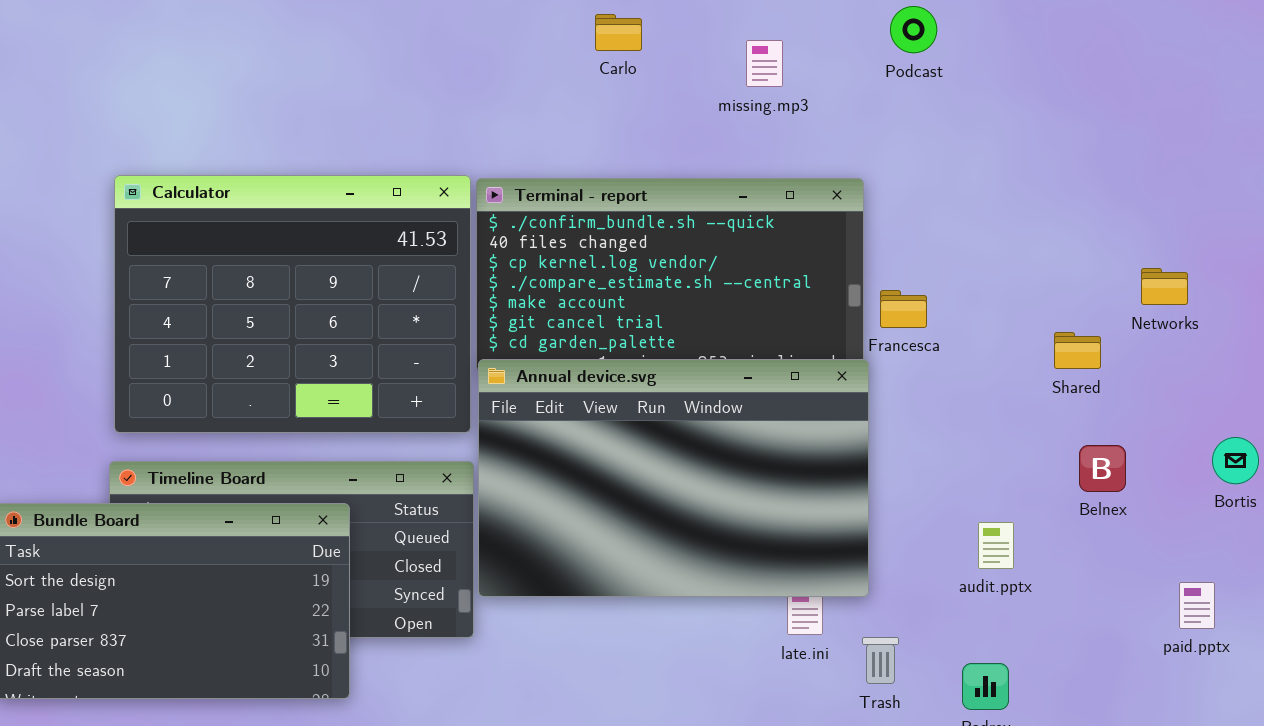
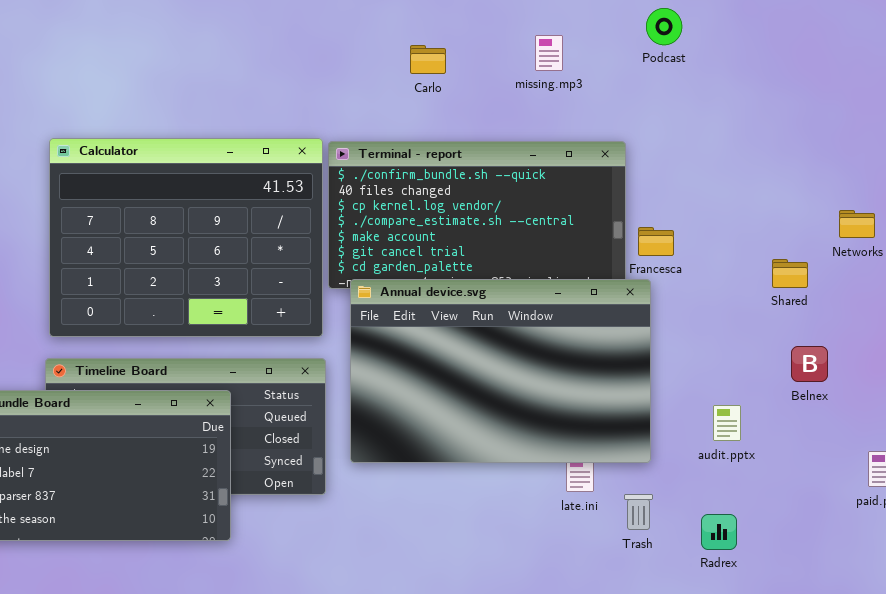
Carlo: [595,14,642,51] -> [410,45,446,74], moved
Annual device.svg: [478,359,869,597] -> [350,279,651,463], moved

